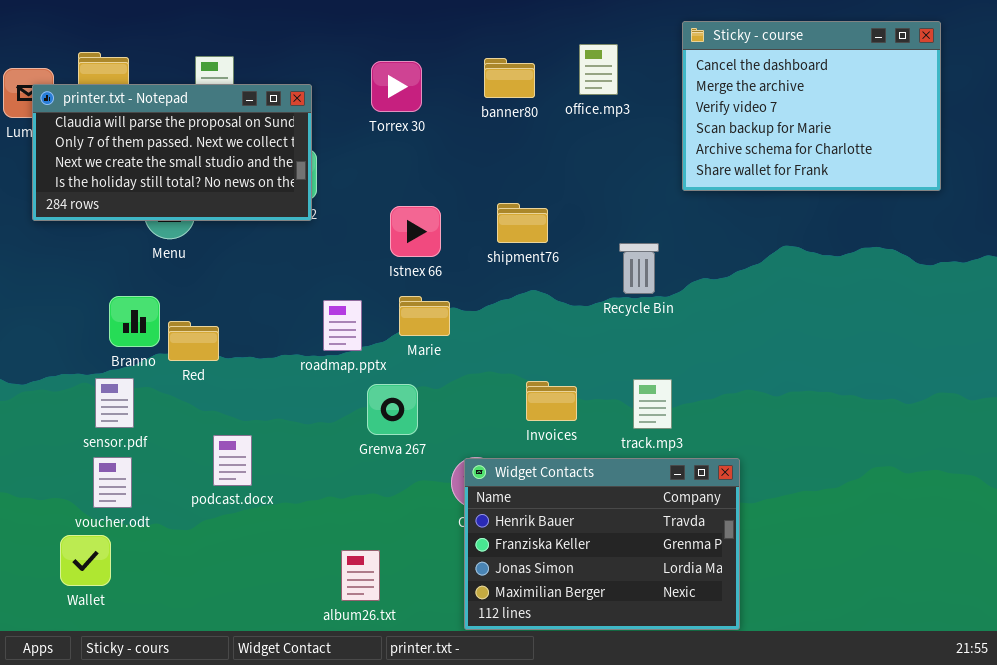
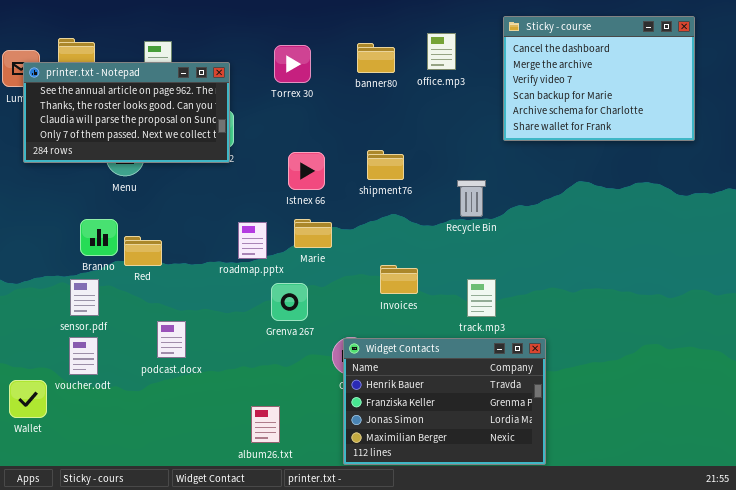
printer.txt - Notepad: [32,84,312,221] -> [23,62,230,163], scrolled up 2 rows
Invoices: [526,381,577,421] -> [380,265,418,294], moved
Wallet: [60,535,111,586] -> [9,380,47,418], moved

